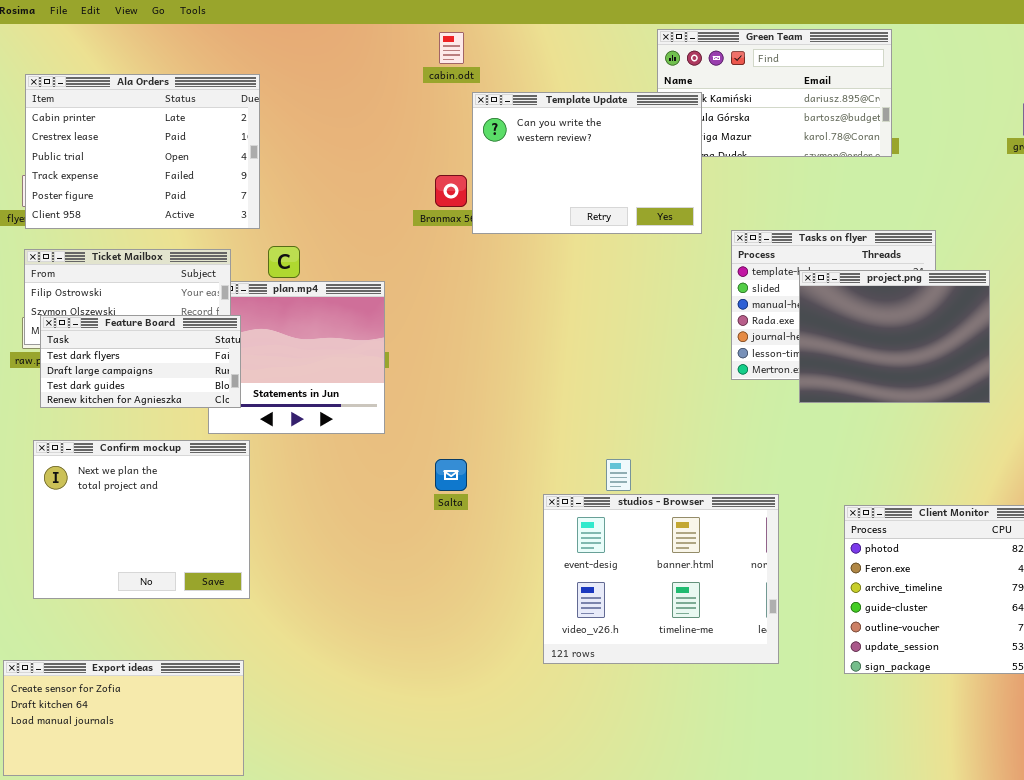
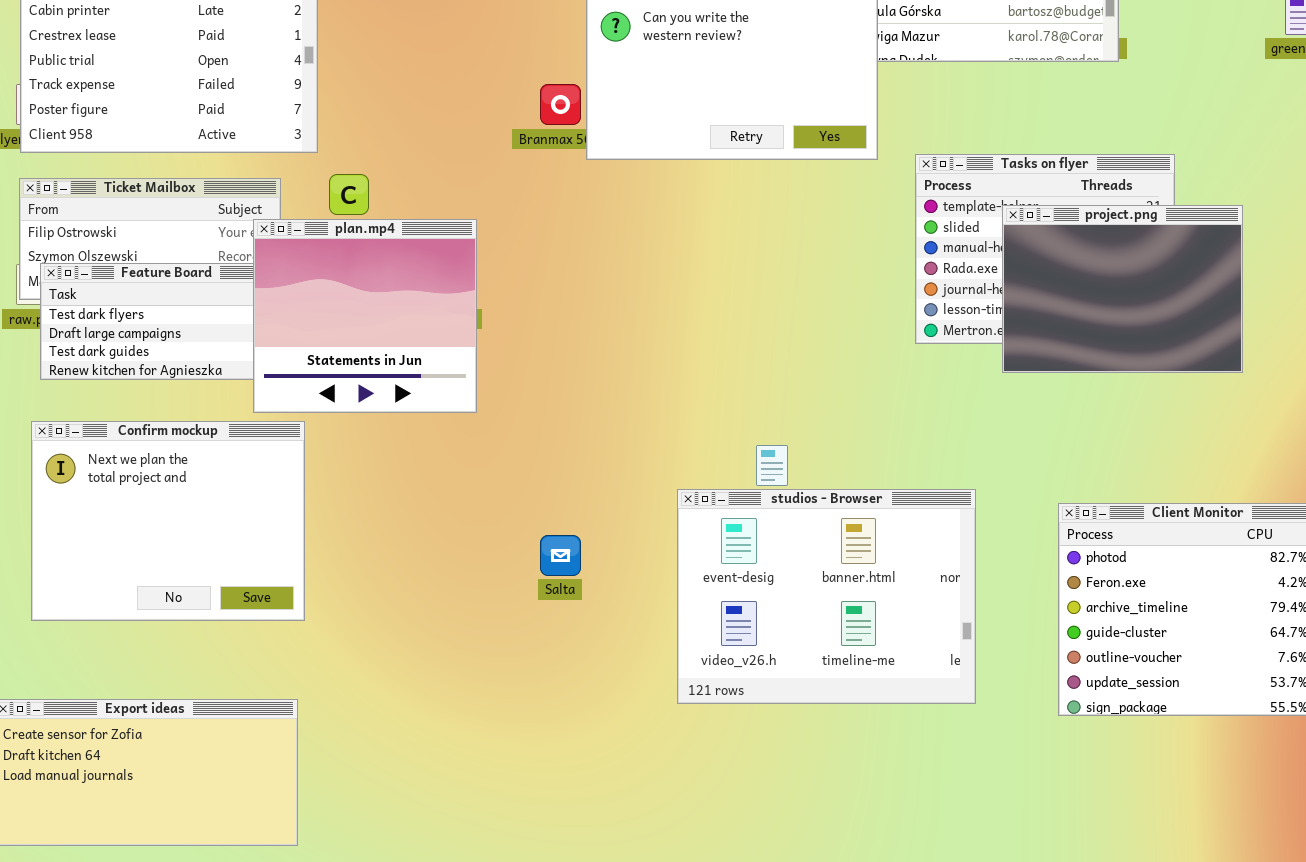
plan.mp4: [208,281,385,434] -> [253,219,477,413], raised
Salta: [435,459,467,491] -> [540,535,581,576], moved

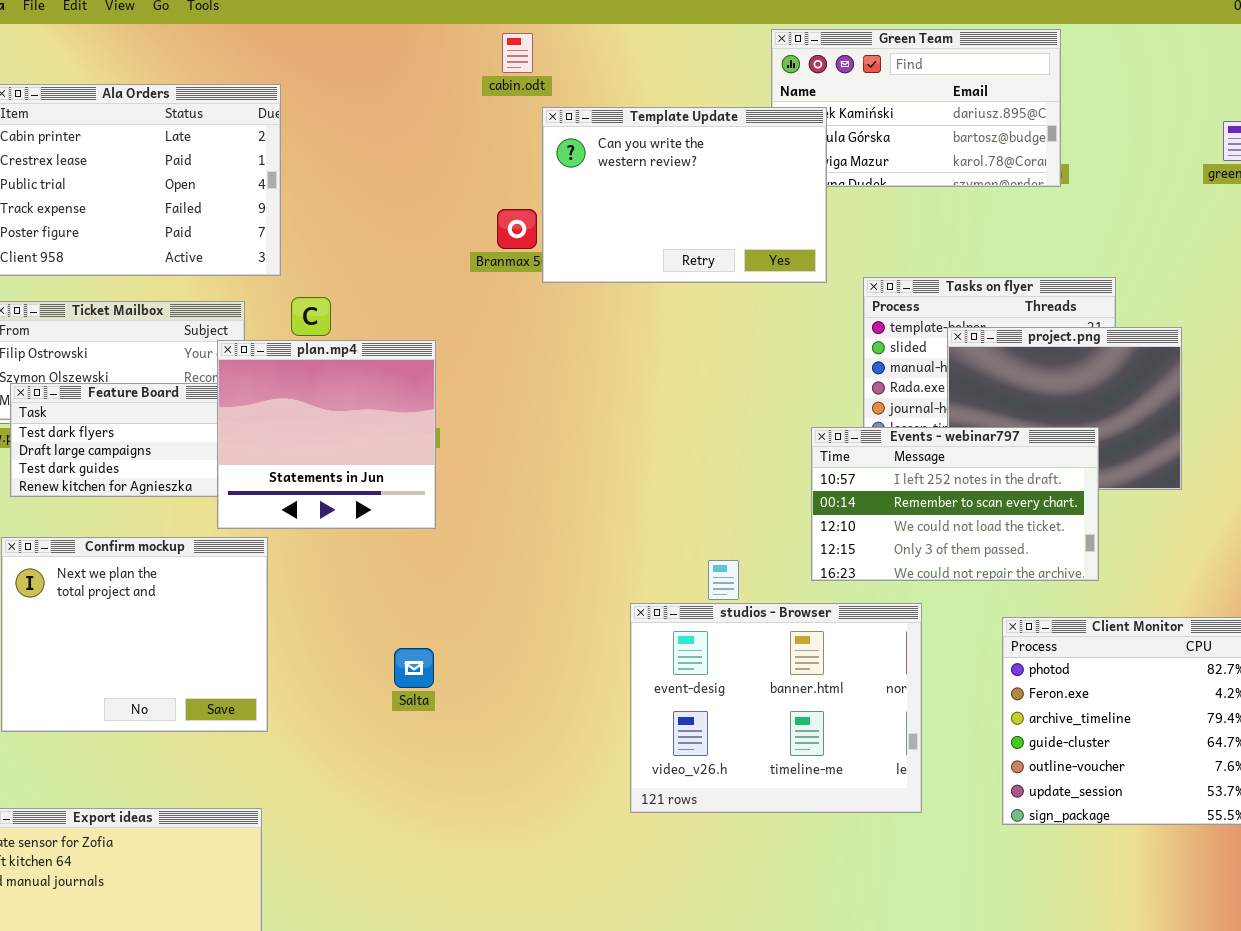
Events - webinar797: none -> [811,427,1099,581], opened
Salta: [540,535,581,576] -> [394,648,434,688], moved

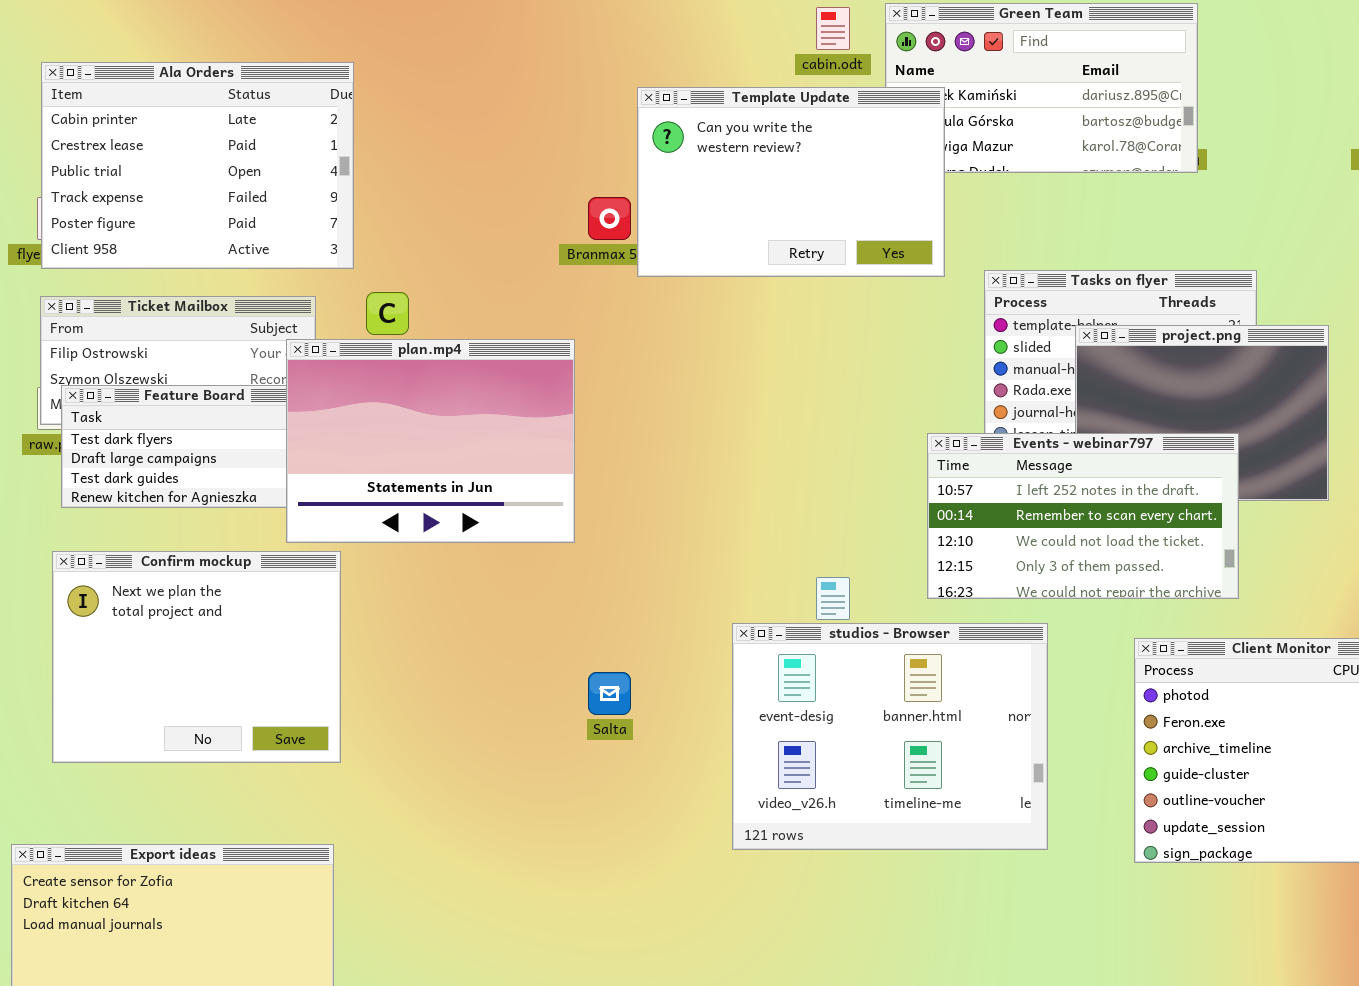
cabin.odt: [502,33,533,73] -> [816,7,850,50], moved
plan.mp4: [217,340,436,529] -> [286,339,575,543], resized
Salta: [394,648,434,688] -> [588,672,631,715], moved

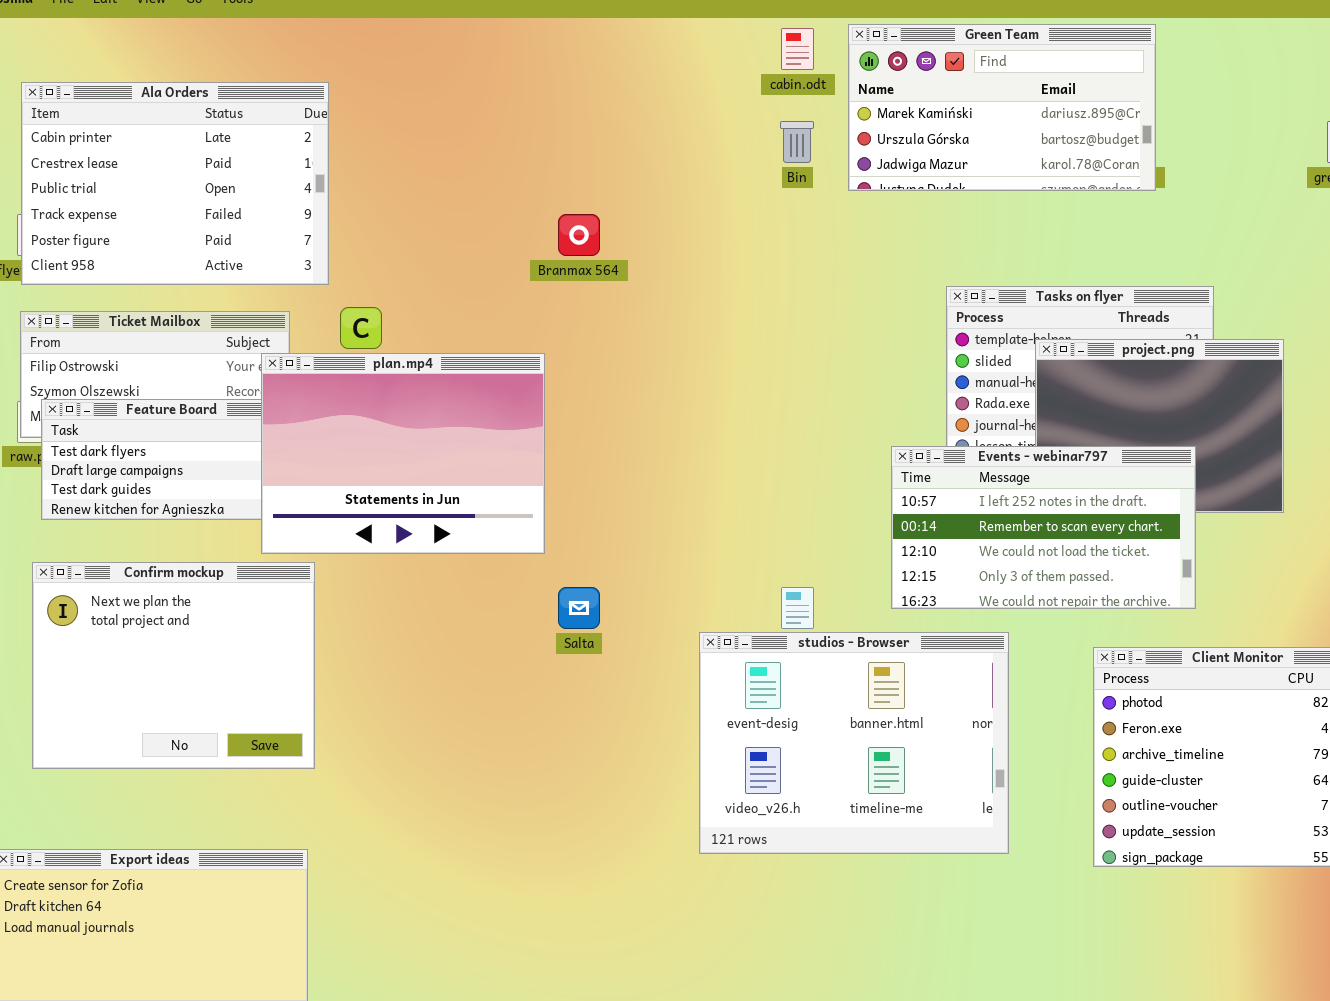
Template Update: [637,87,945,277] -> none, closed
Salta: [588,672,631,715] -> [558,587,600,629], moved

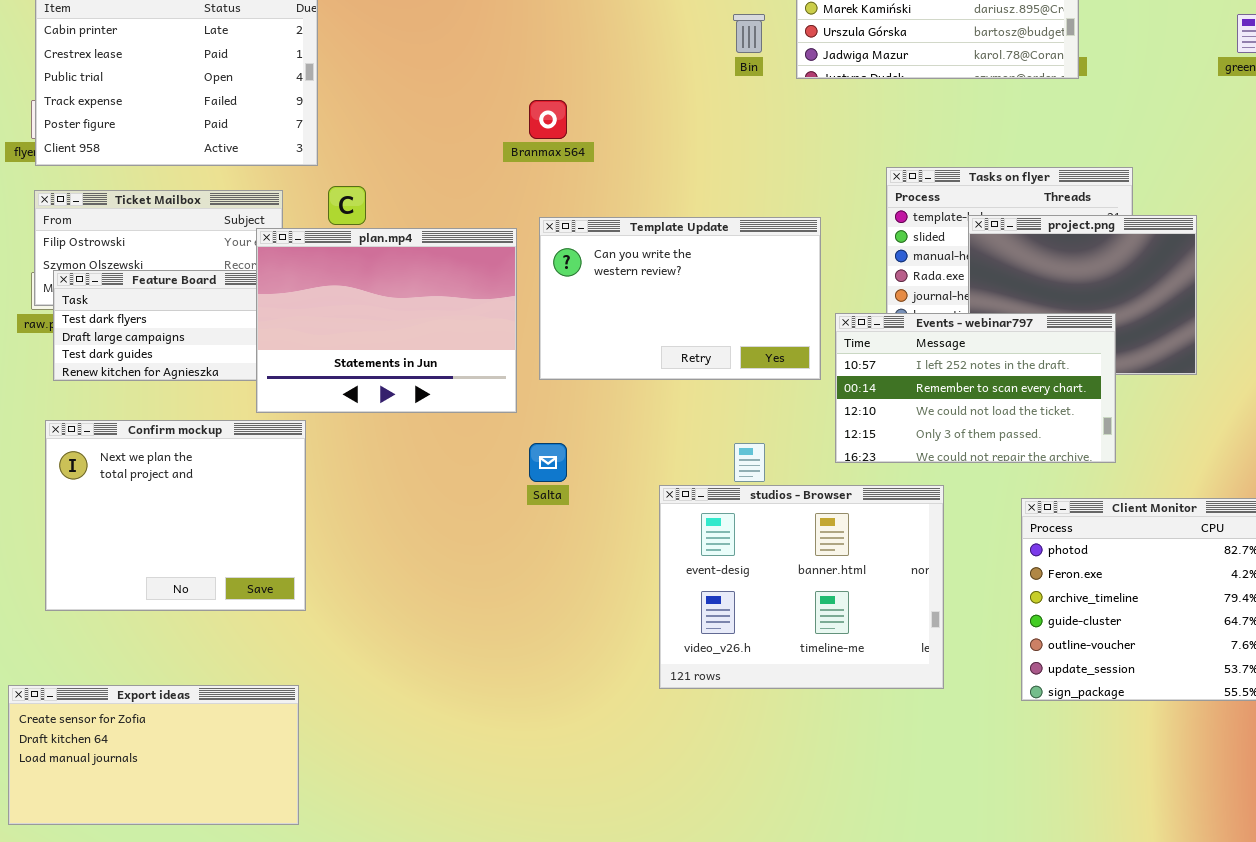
Template Update: none -> [539,217,821,380], opened

